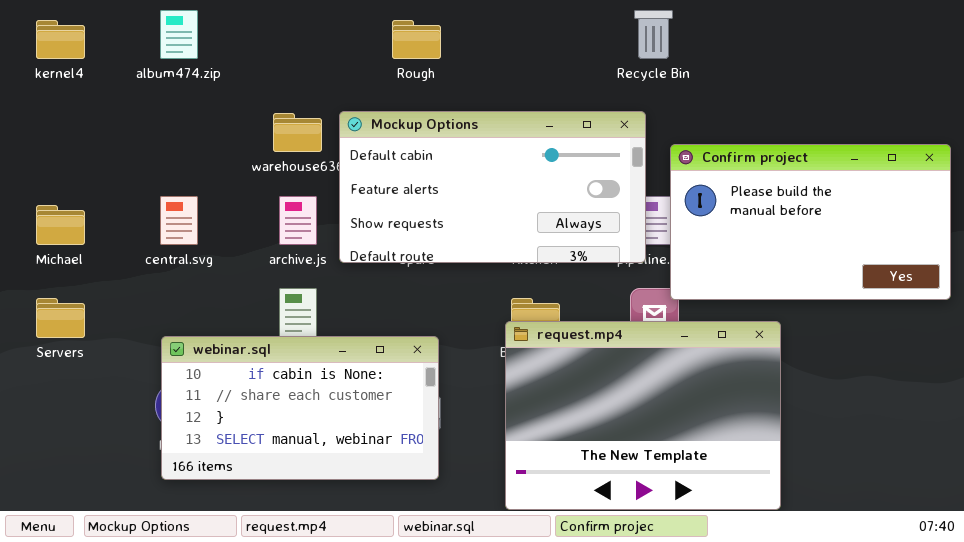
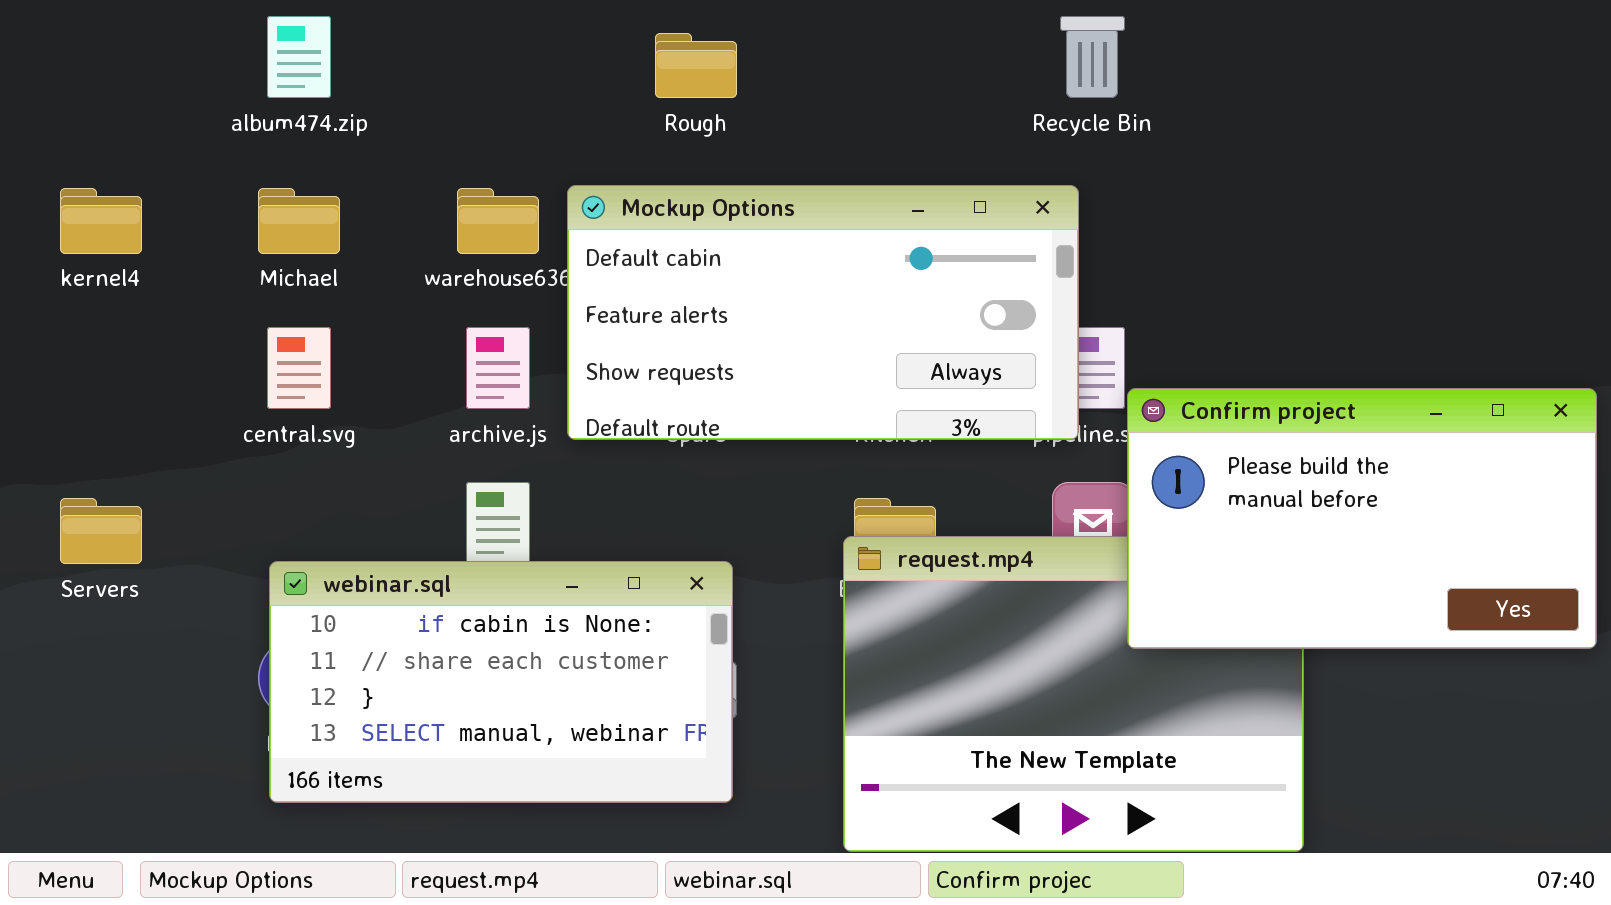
kernel4: [36,20,85,59] -> [60,188,142,254], moved
Confirm project: [670,144,951,300] -> [1127,388,1597,649], moved
Michael: [36,205,85,245] -> [258,188,340,254], moved

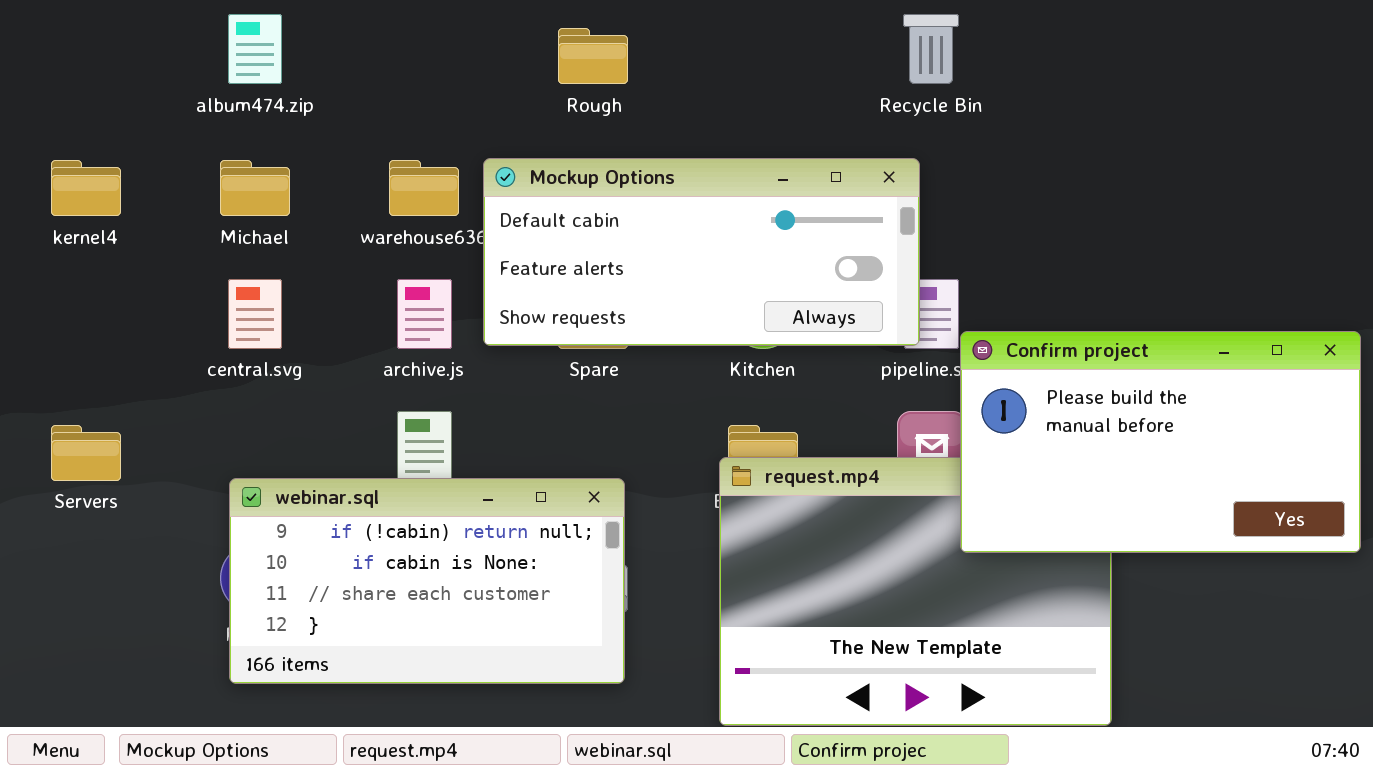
Mockup Options: [567,185,1079,440] -> [483,158,920,346], resized
webinar.sql: [269,561,733,803] -> [229,478,625,684], scrolled up 1 row

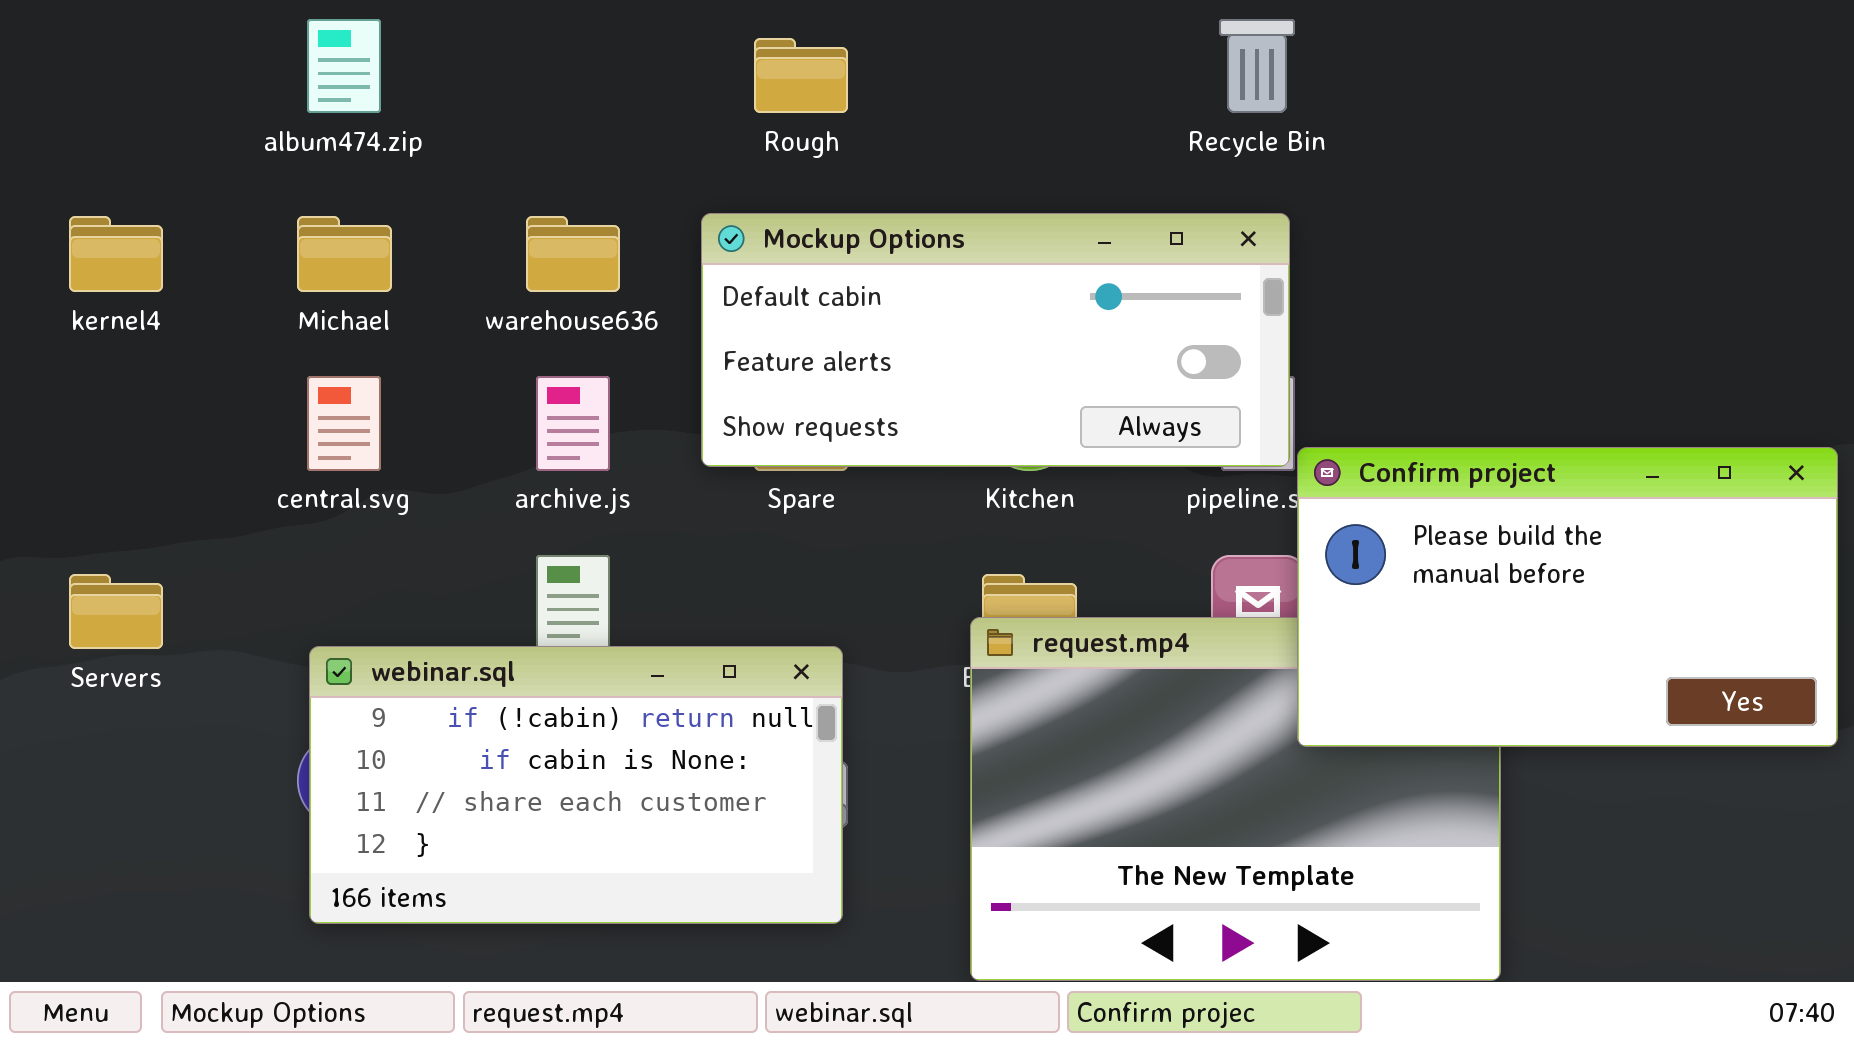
Mockup Options: [483,158,920,346] -> [701,213,1290,467], moved

